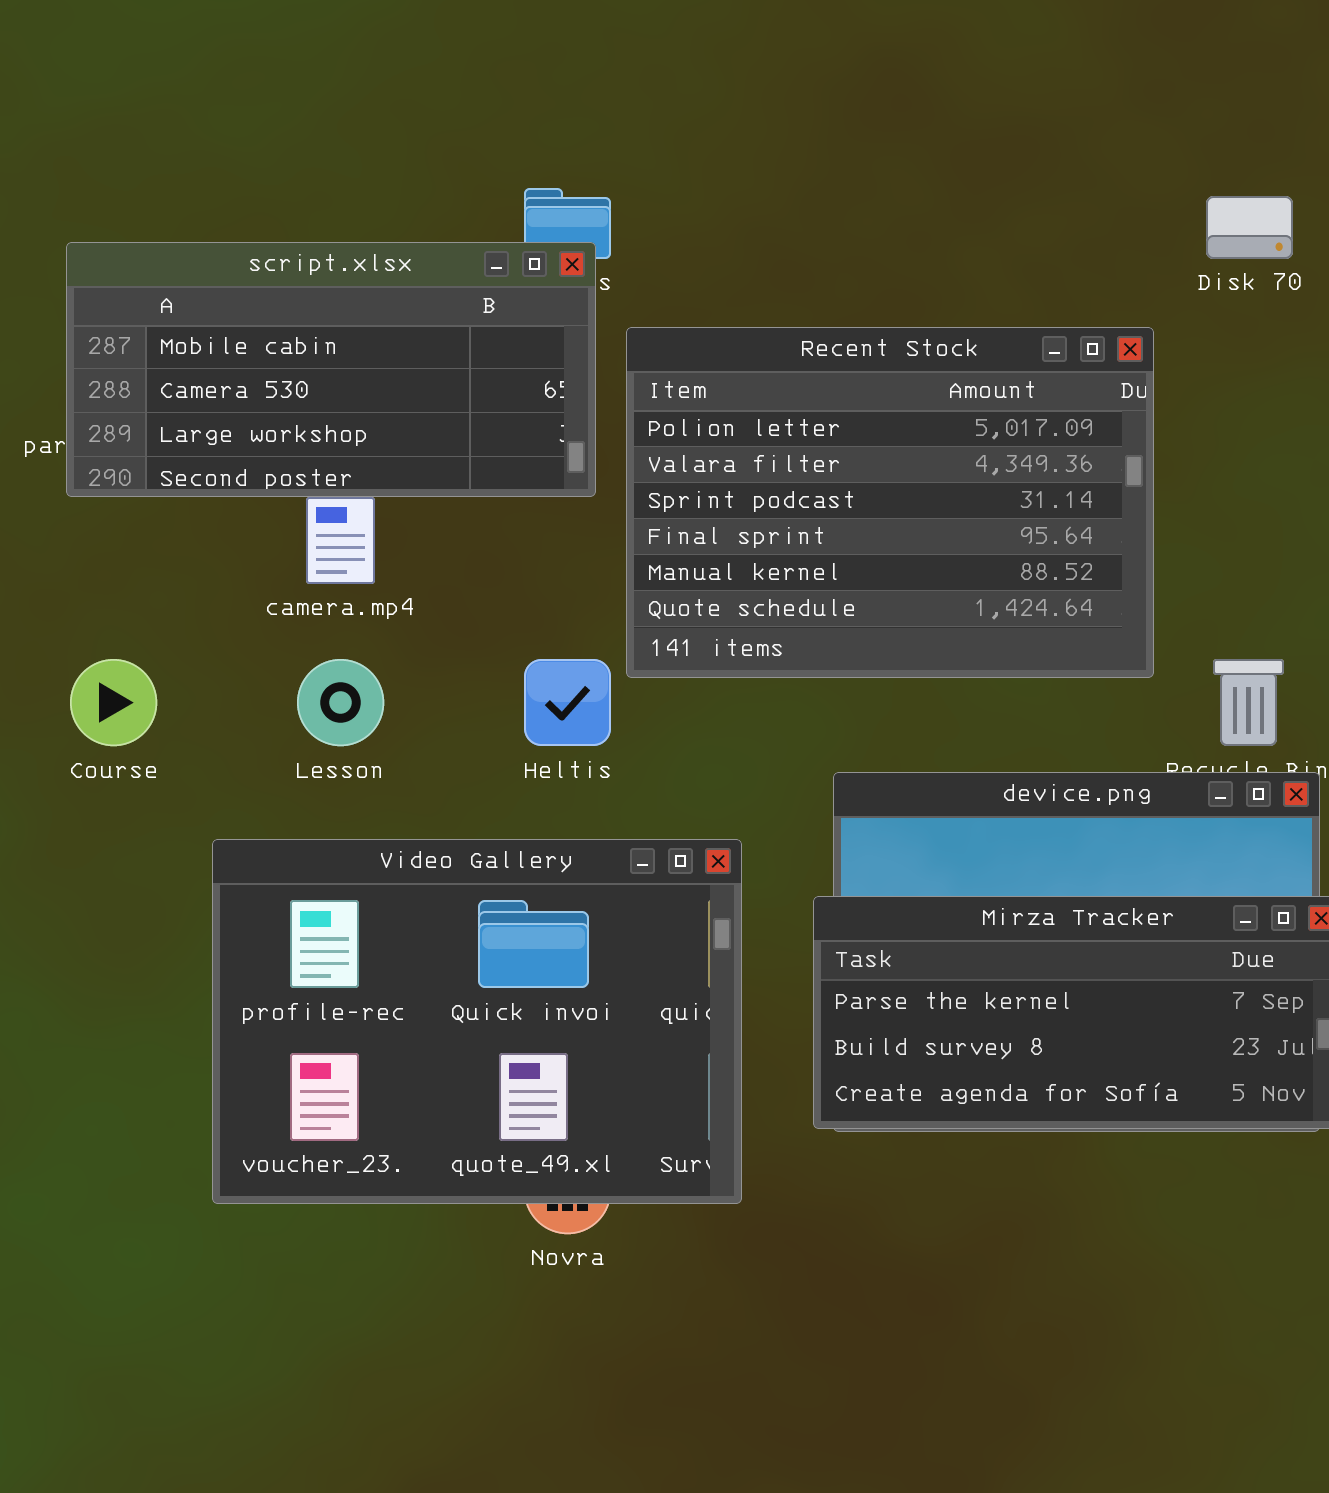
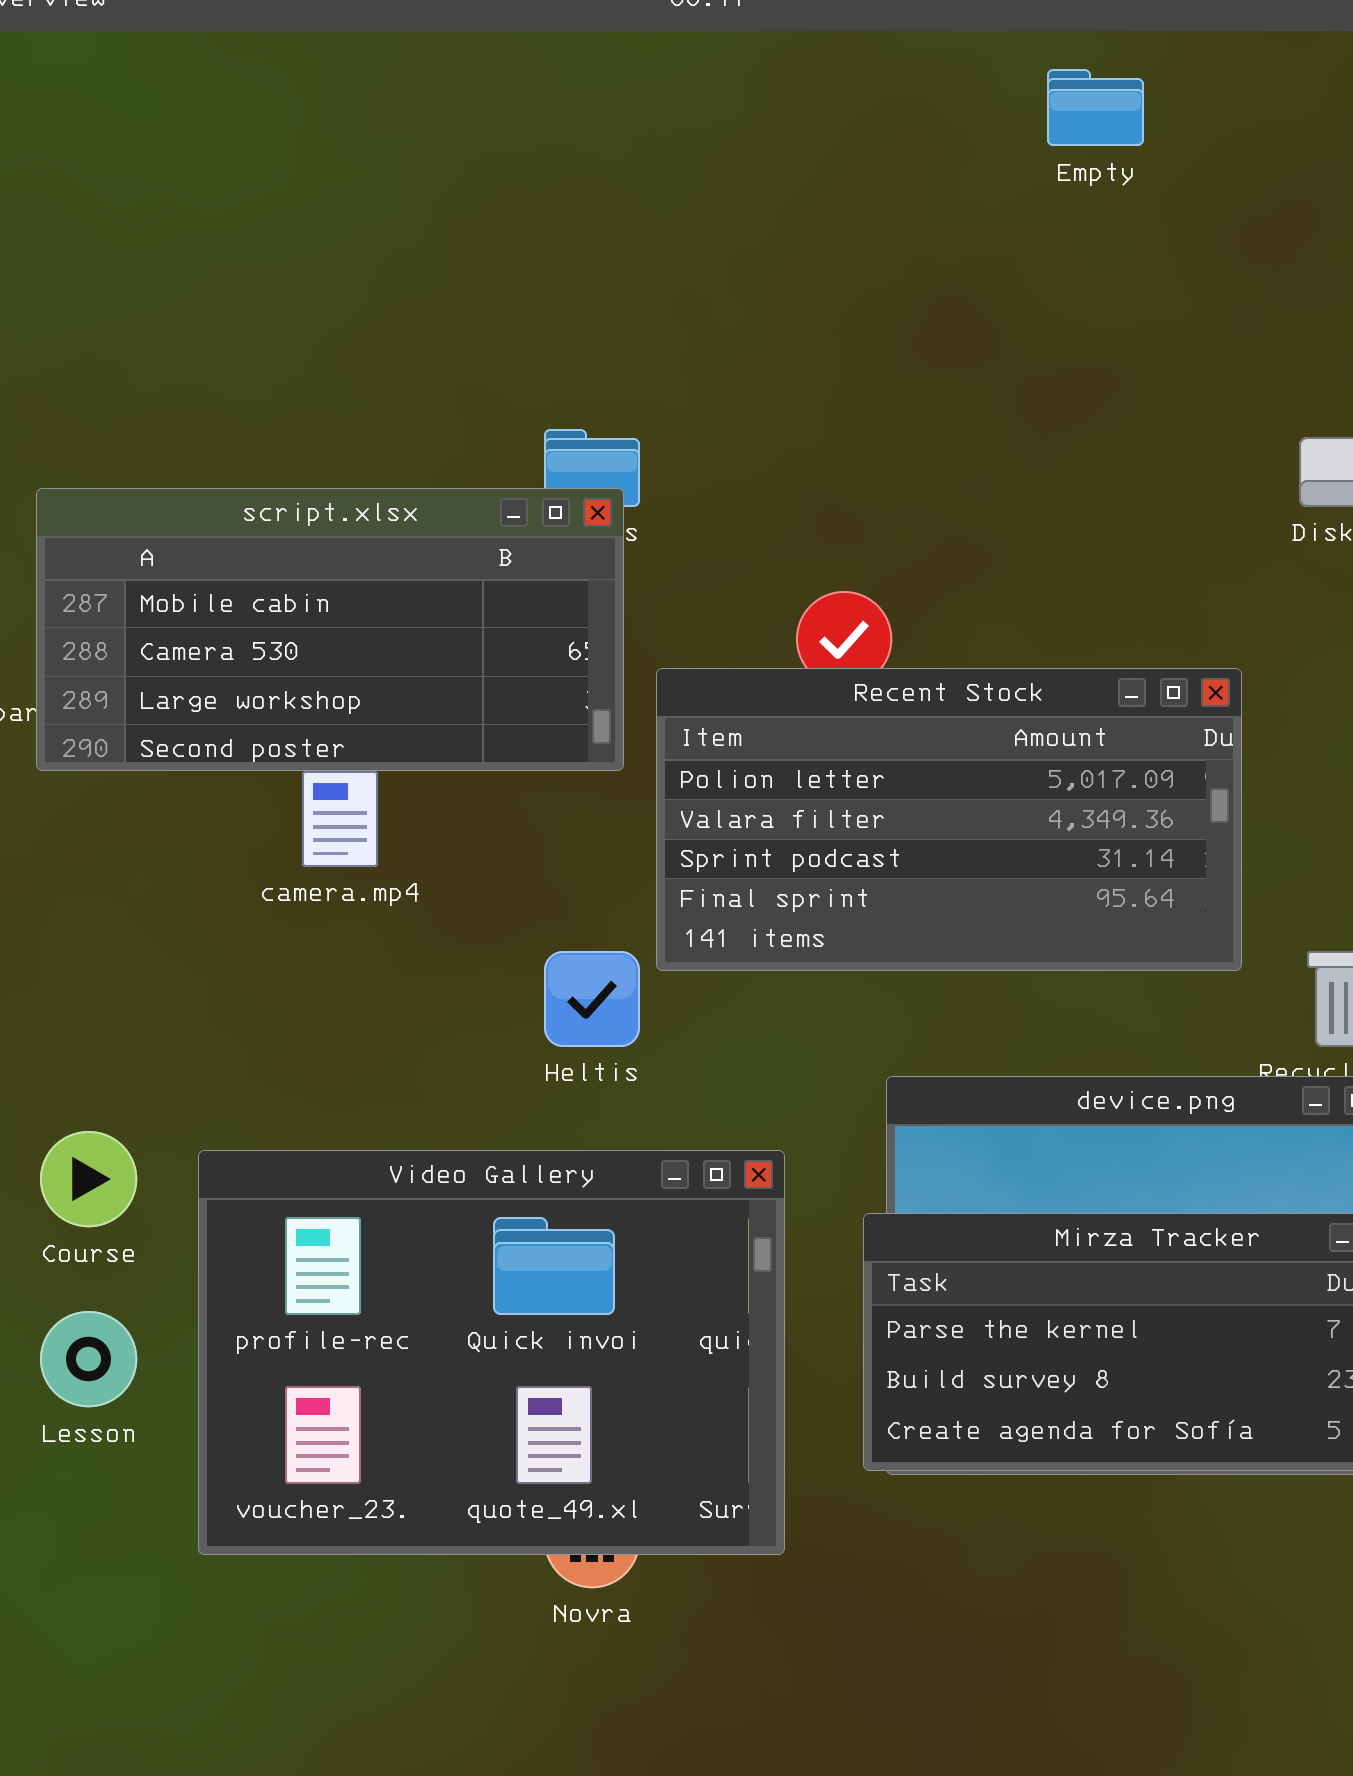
Recent Stock: [626,327,1154,678] -> [656,668,1242,971], resized
Course: [70,659,157,746] -> [40,1131,137,1227], moved
Lesson: [297,659,384,746] -> [40,1311,137,1407], moved

